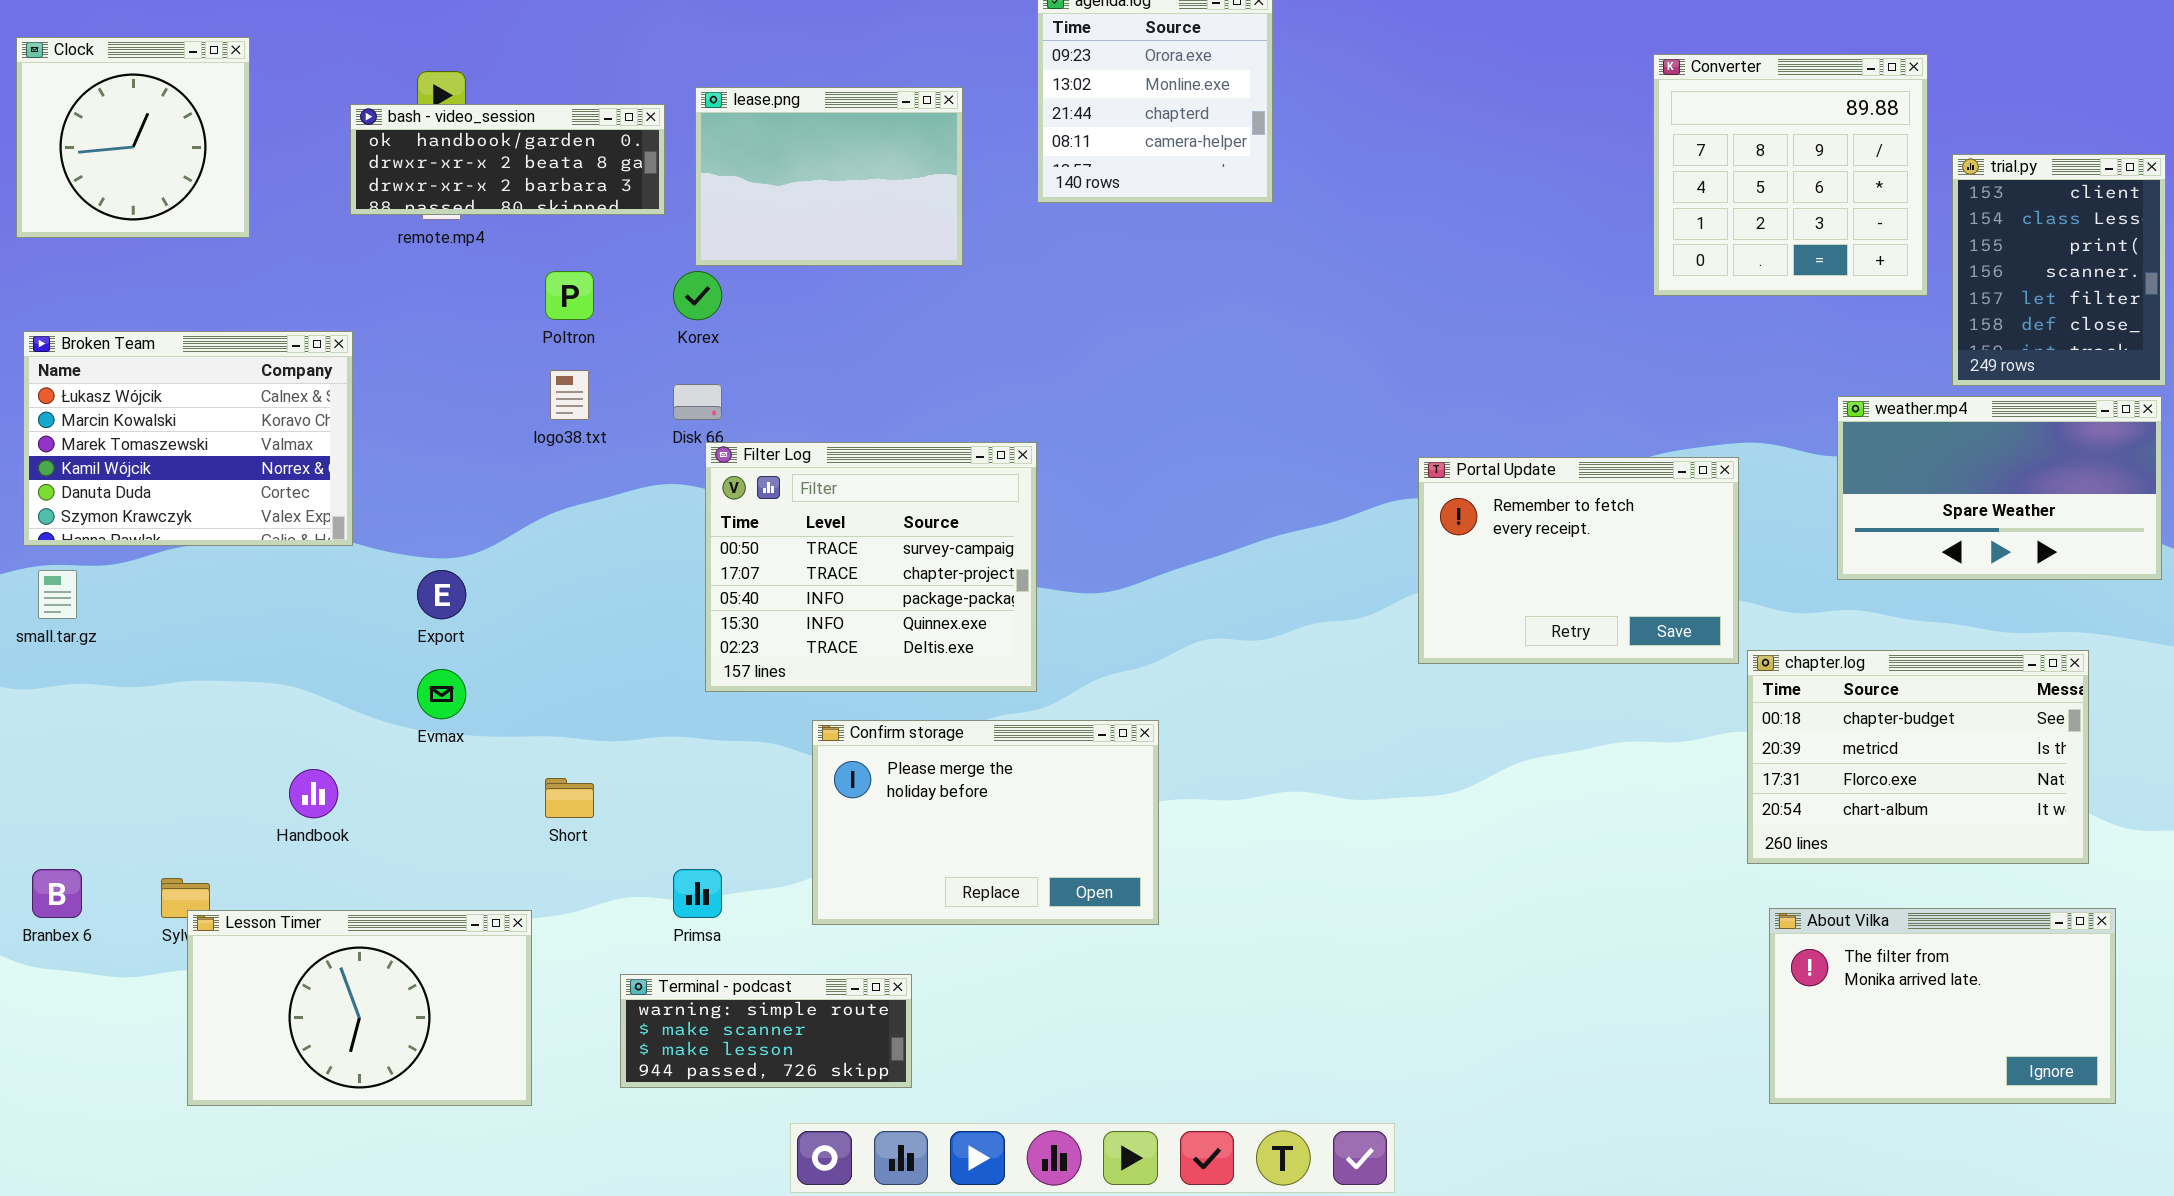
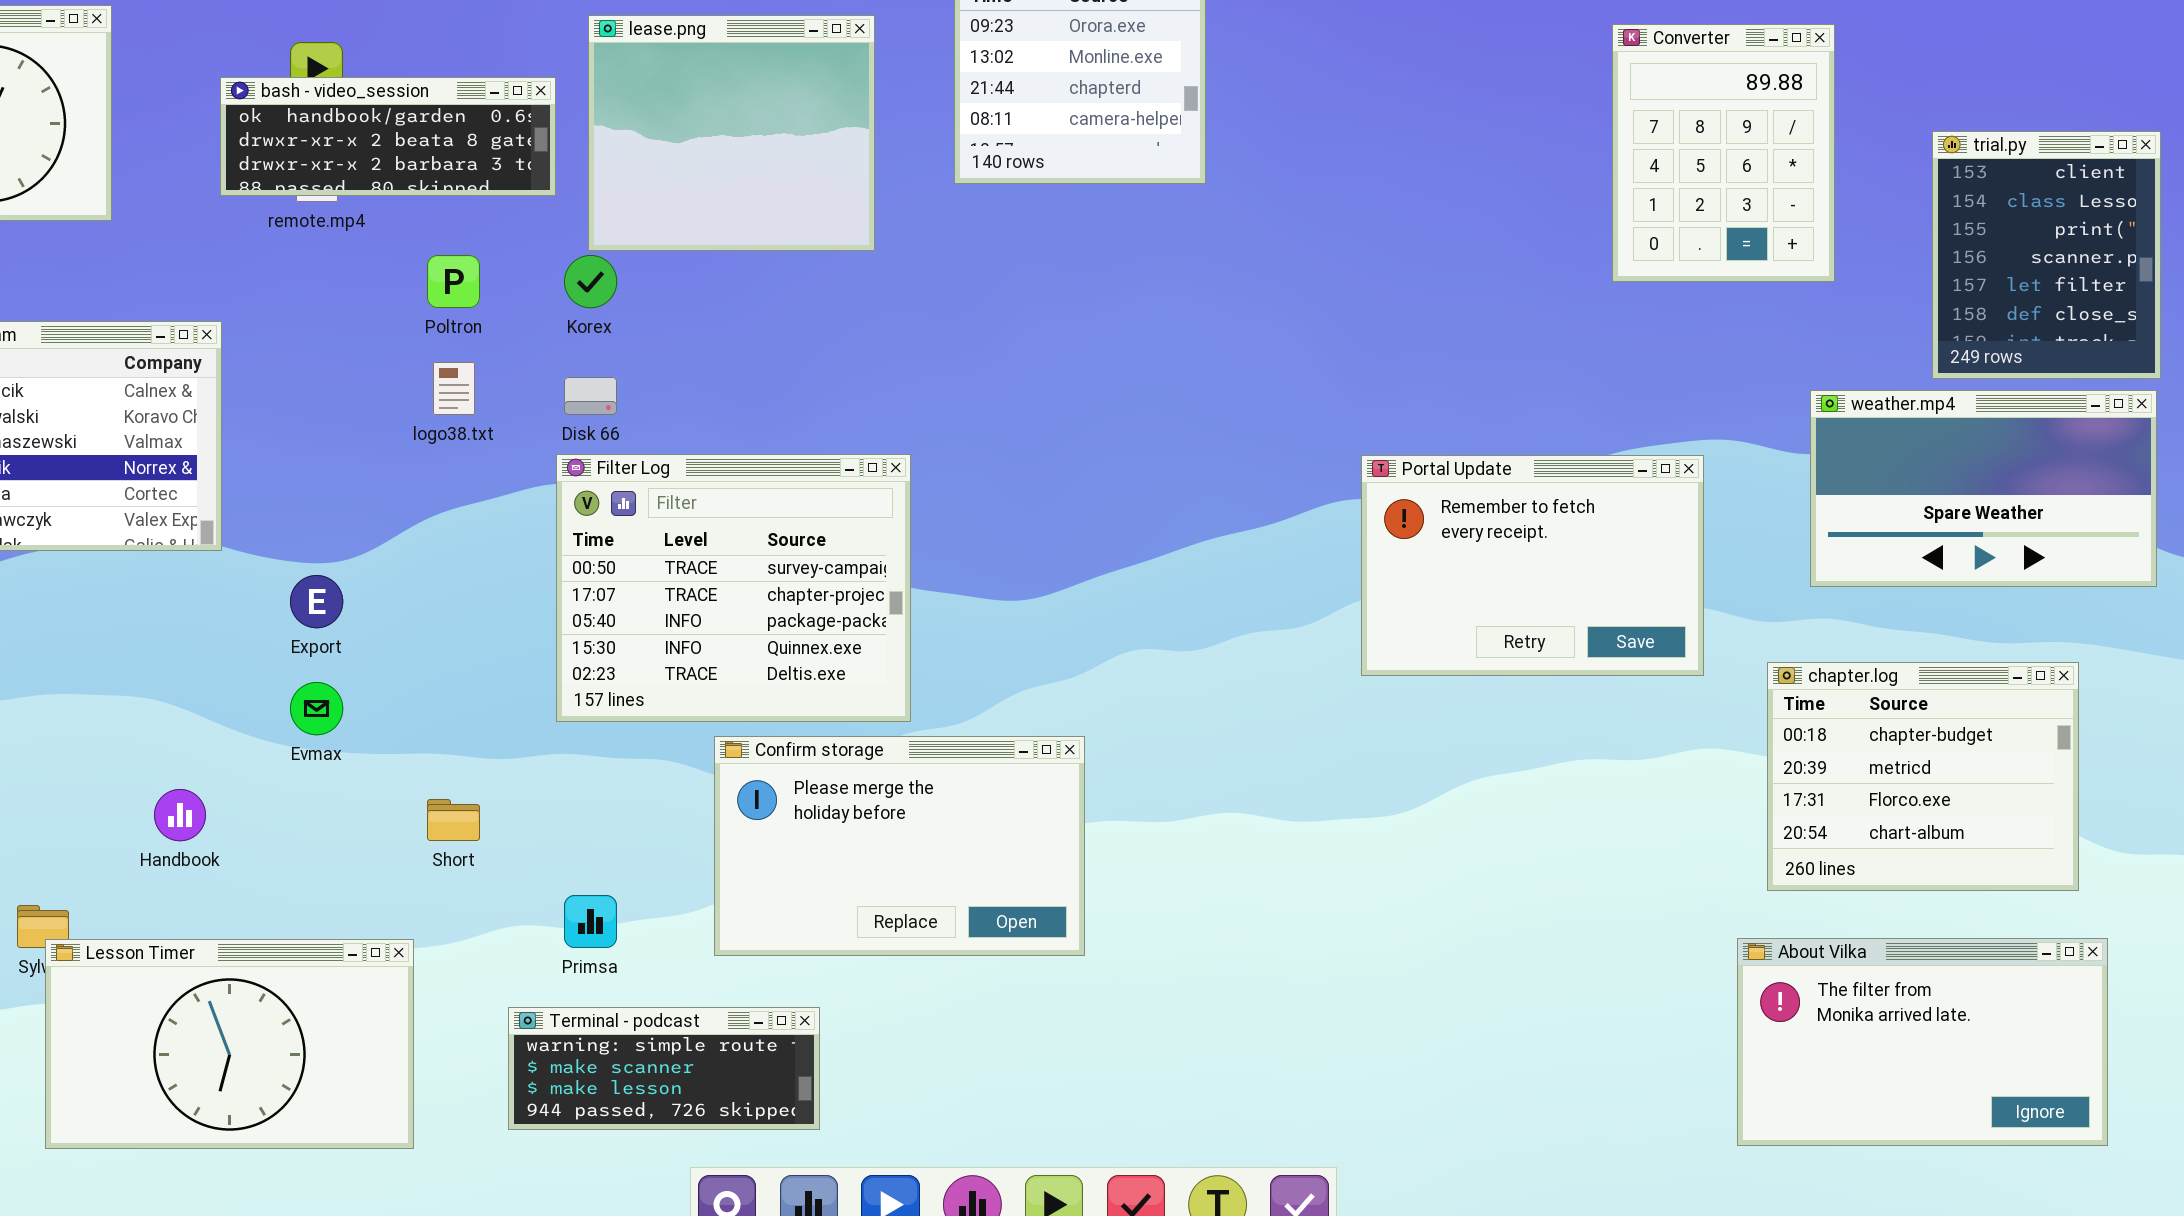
Converter: [1653,54,1928,296] -> [1612,24,1835,282], resized
lease.png: [695,87,963,266] -> [588,15,875,251], resized
Filter Log: [705,442,1037,692] -> [556,454,911,722], moved
chapter.log: [1747,650,2089,864] -> [1767,662,2079,891], resized

